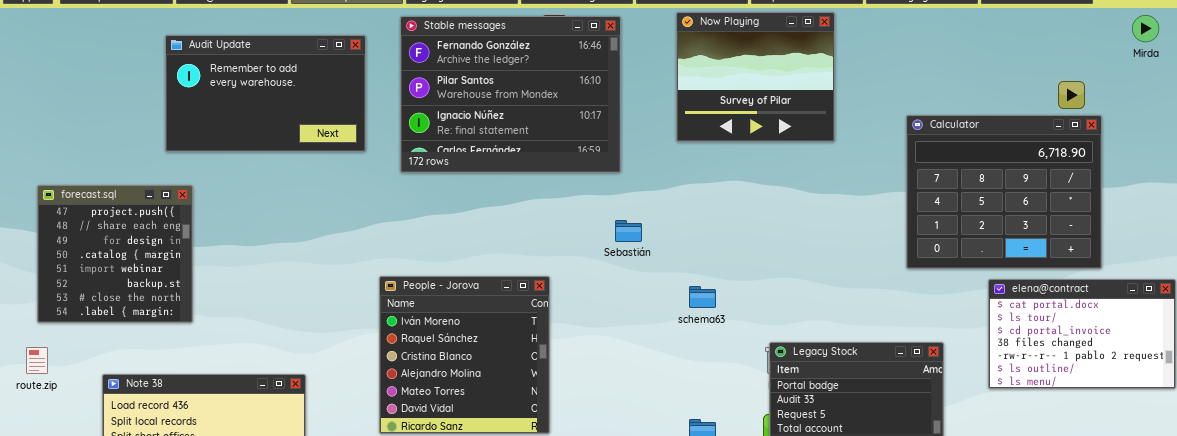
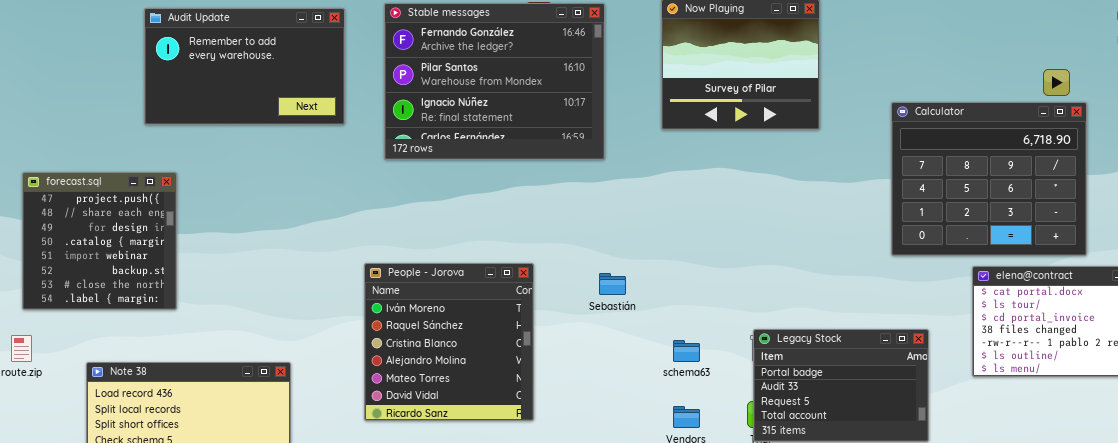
Audit Update: [165,35,366,152] -> [144,8,345,125], moved
Sebastián: [615,220,642,242] -> [599,273,626,295], moved
schema63: [689,286,716,308] -> [673,340,700,362], moved

